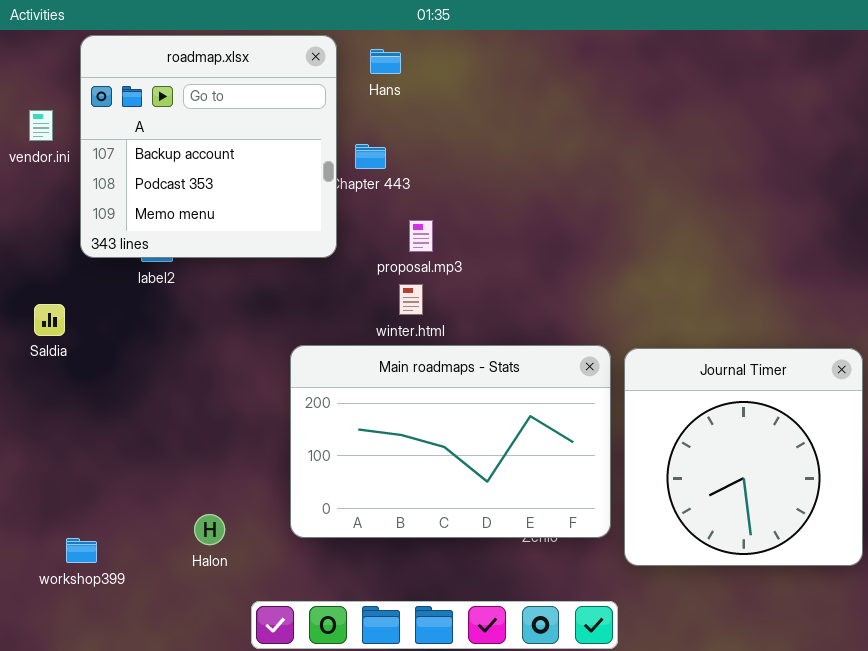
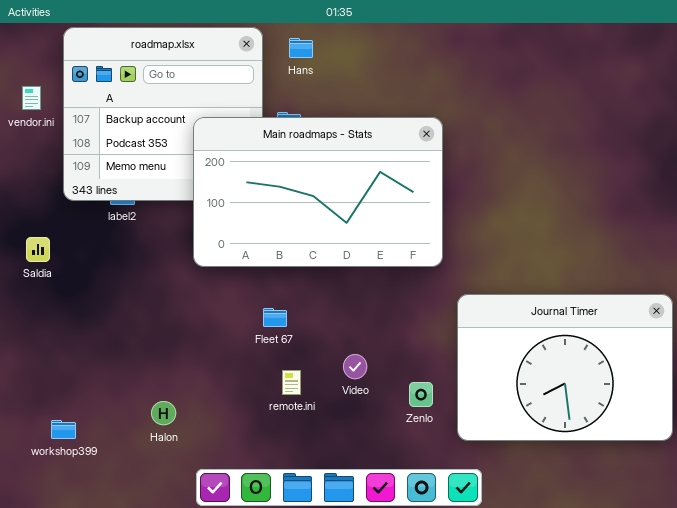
Main roadmaps - Stats: [290,345,611,538] -> [193,117,443,267], moved
Journal Timer: [624,348,863,566] -> [457,294,673,441], resized

